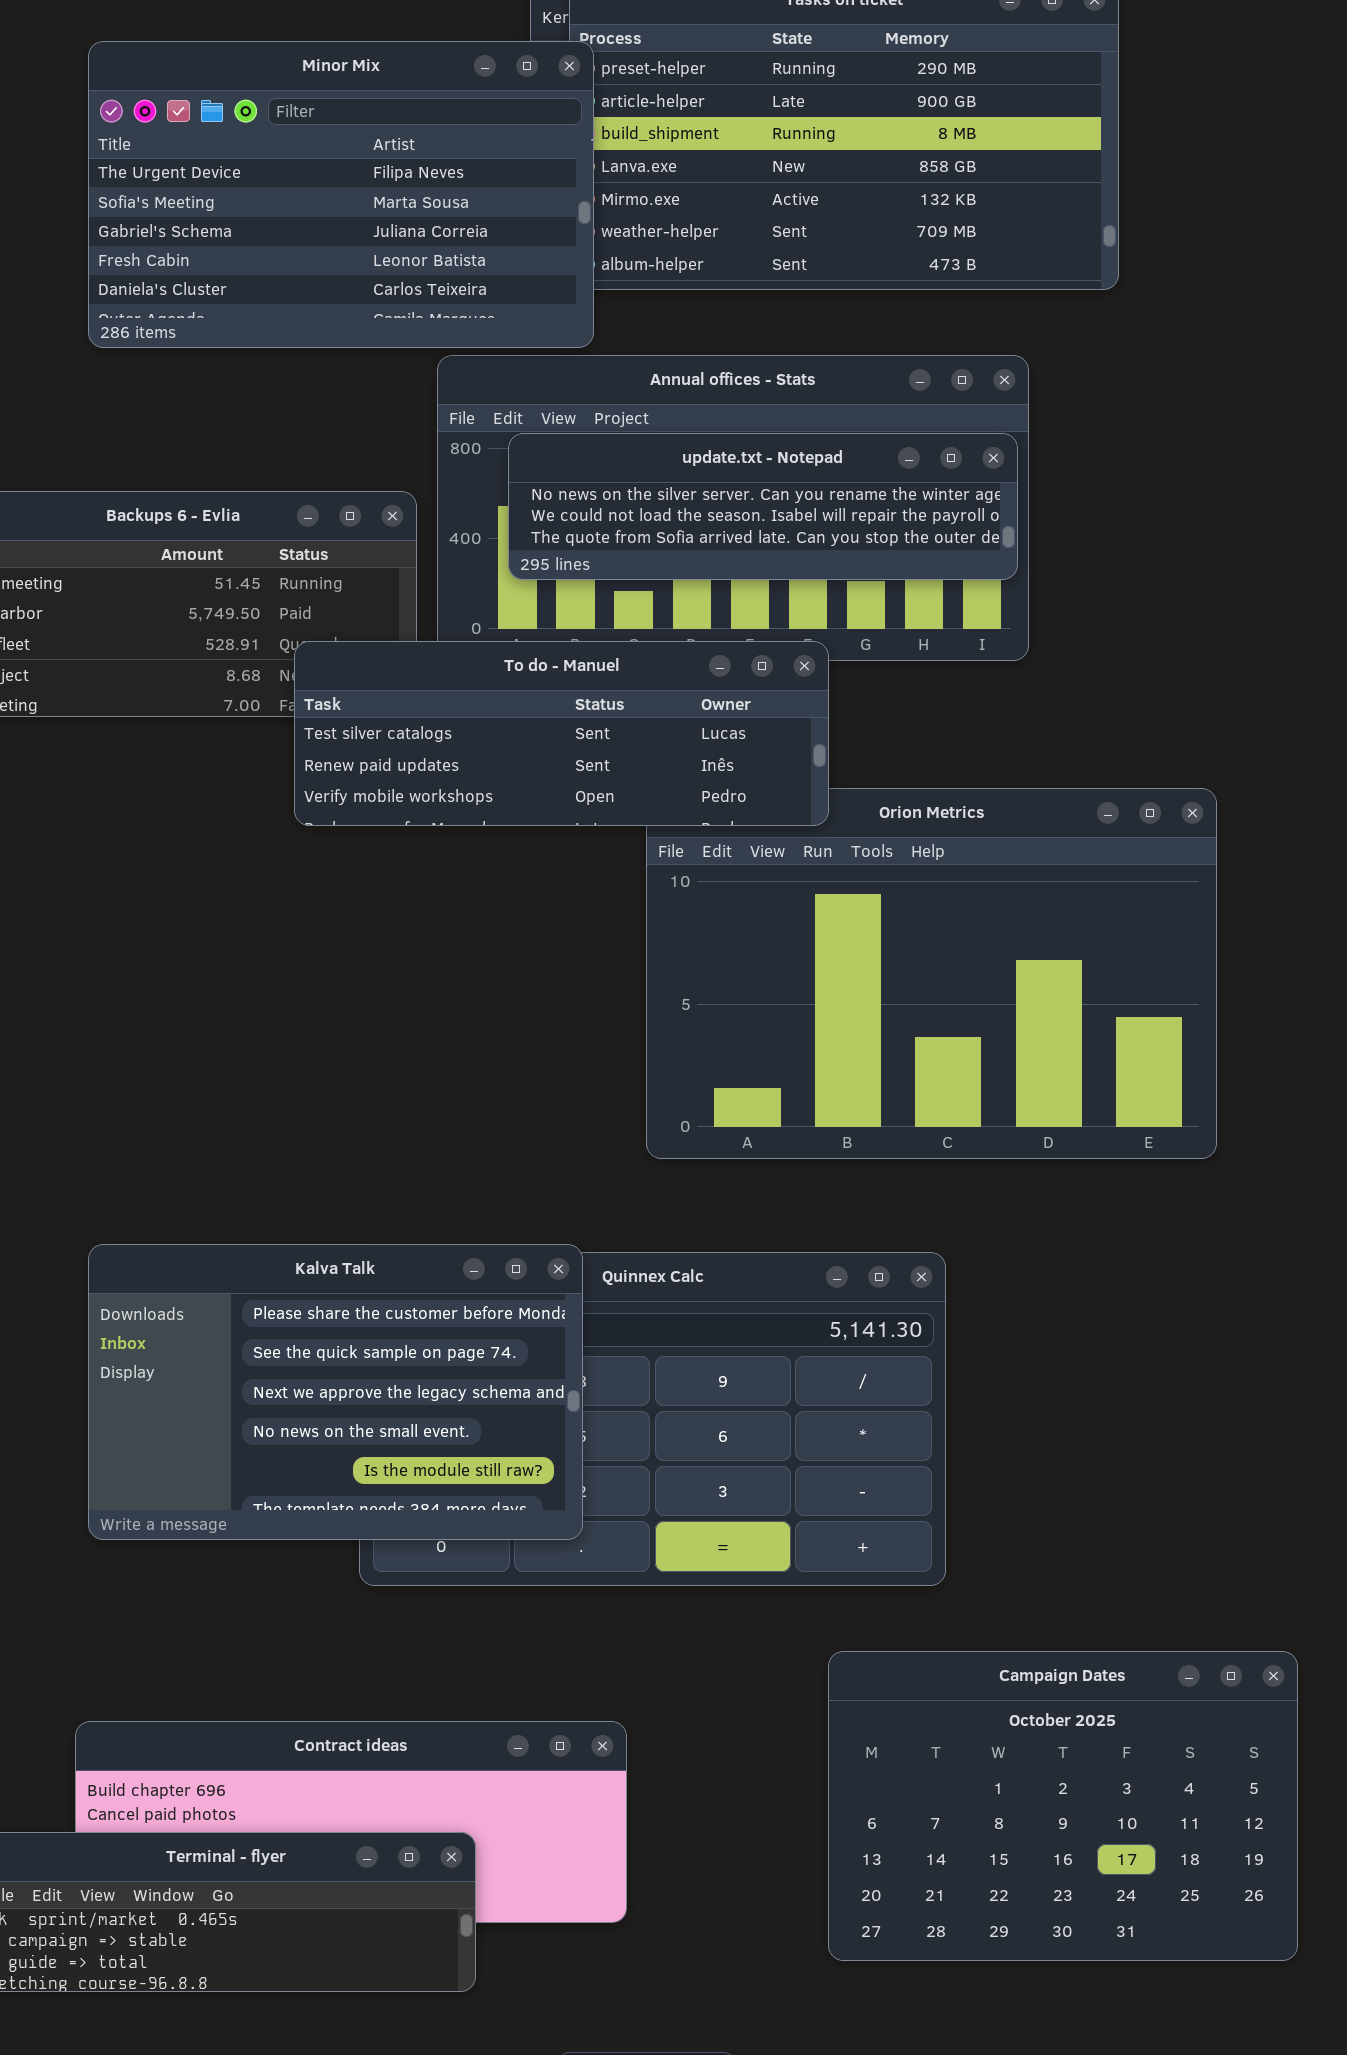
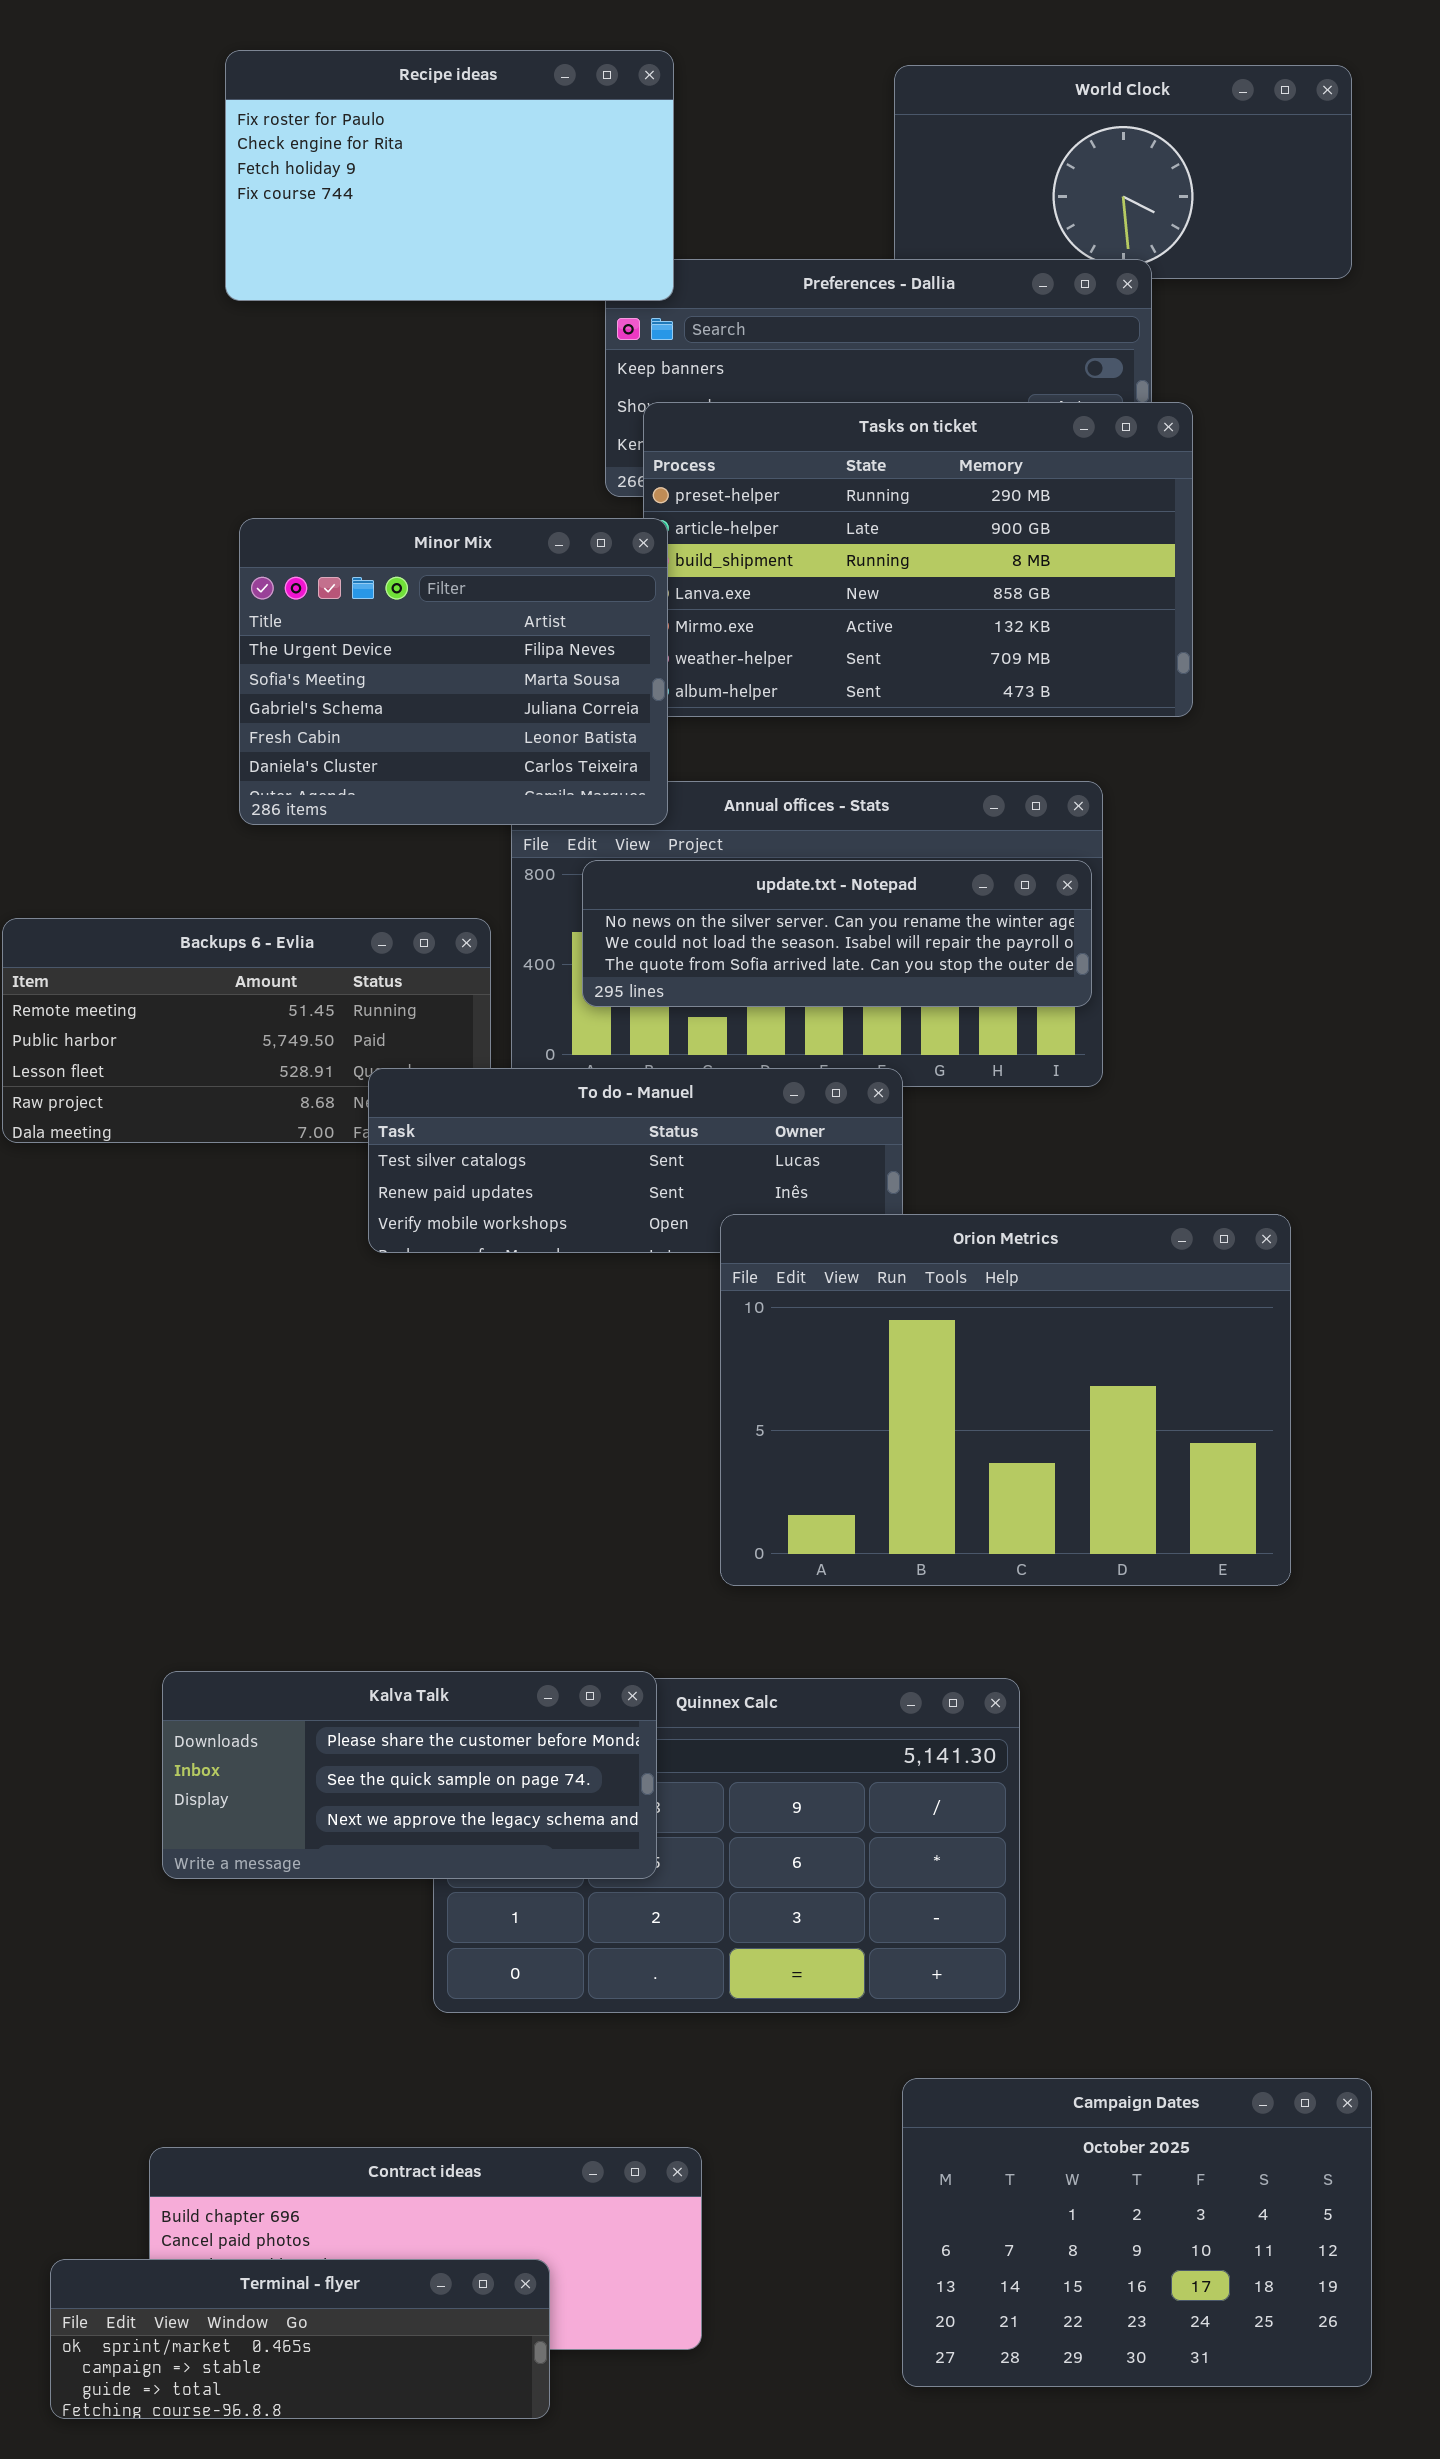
Minor Mix: [88,41,594,348] -> [239,518,668,825], moved, resized
Orion Metrics: [646,788,1217,1159] -> [720,1214,1291,1586], raised
Kalva Talk: [88,1244,583,1540] -> [162,1671,657,1879], resized

